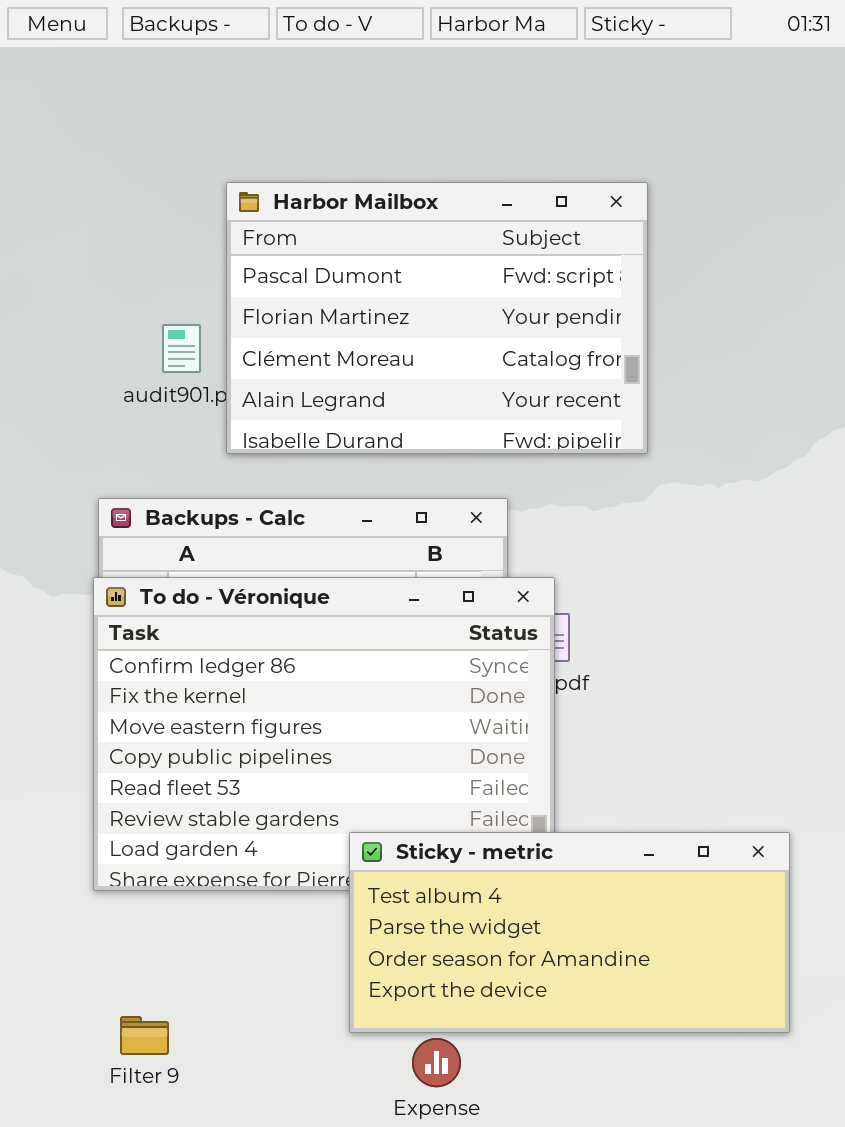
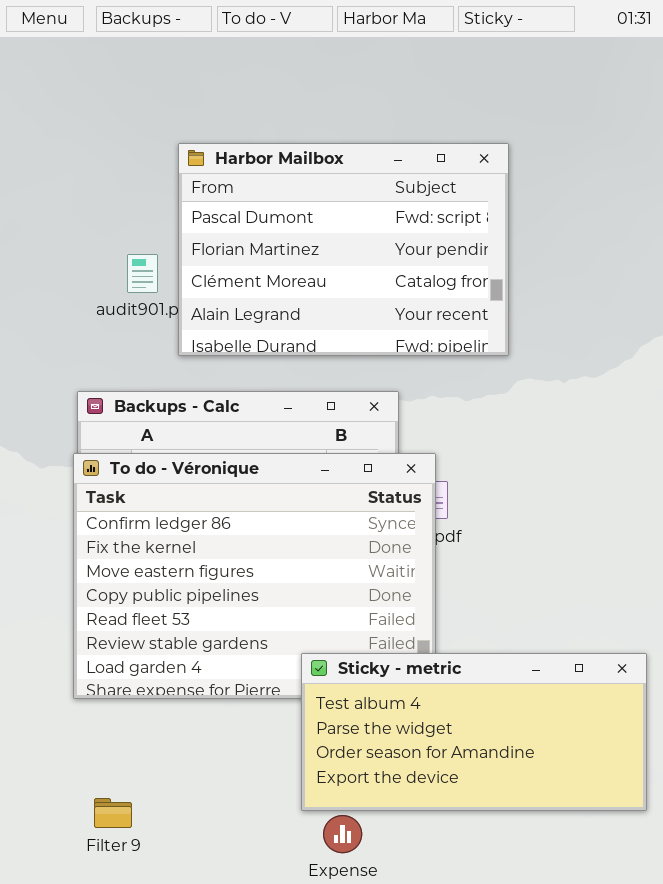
Sticky - metric: [349,832,790,1033] -> [301,653,647,811], moved

